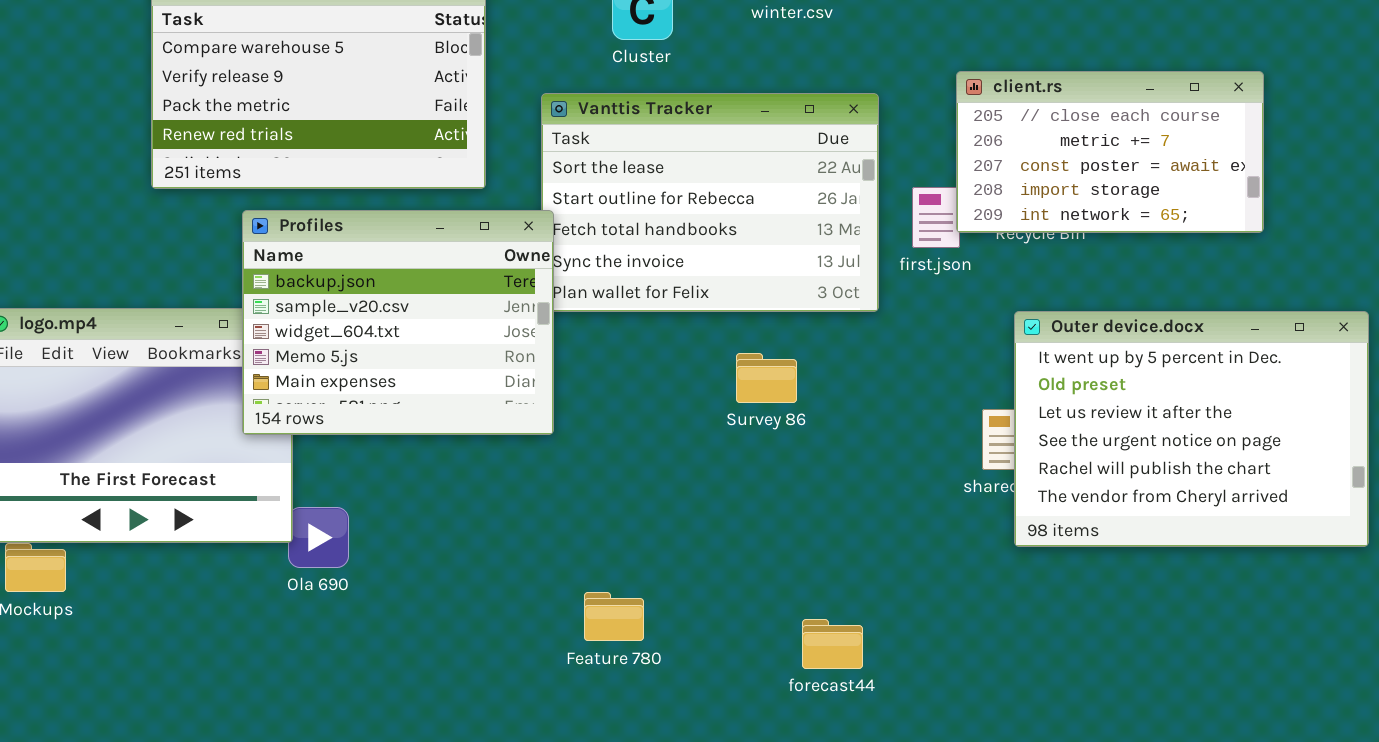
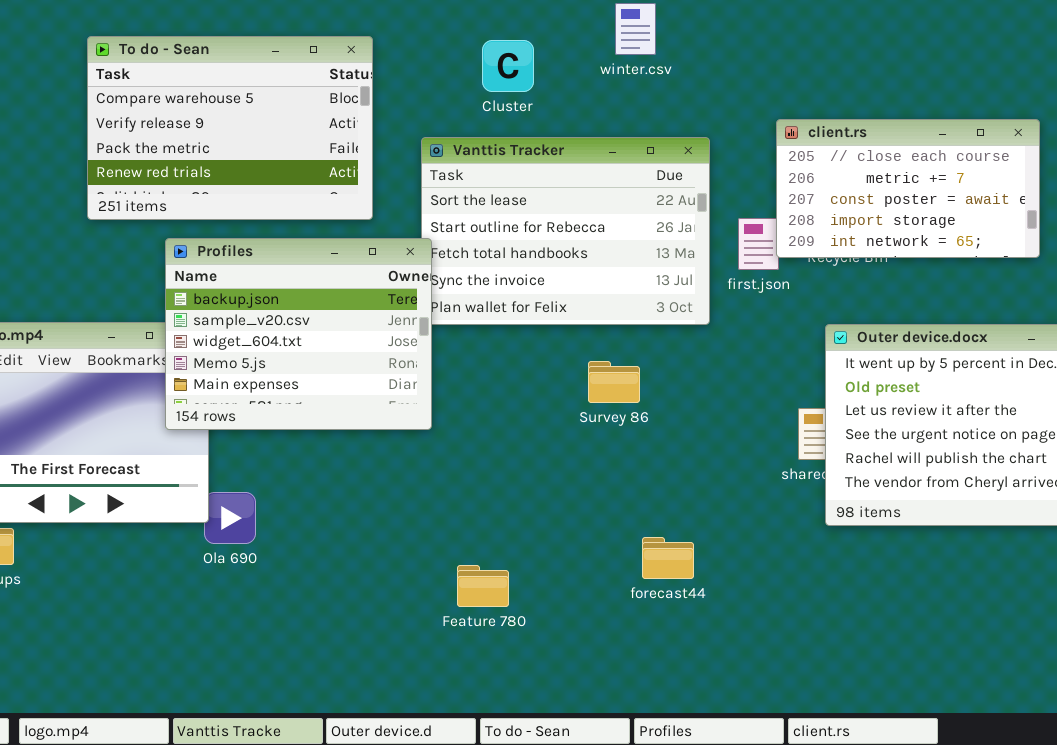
forecast44: [802,619,863,669] -> [642,537,694,579], moved

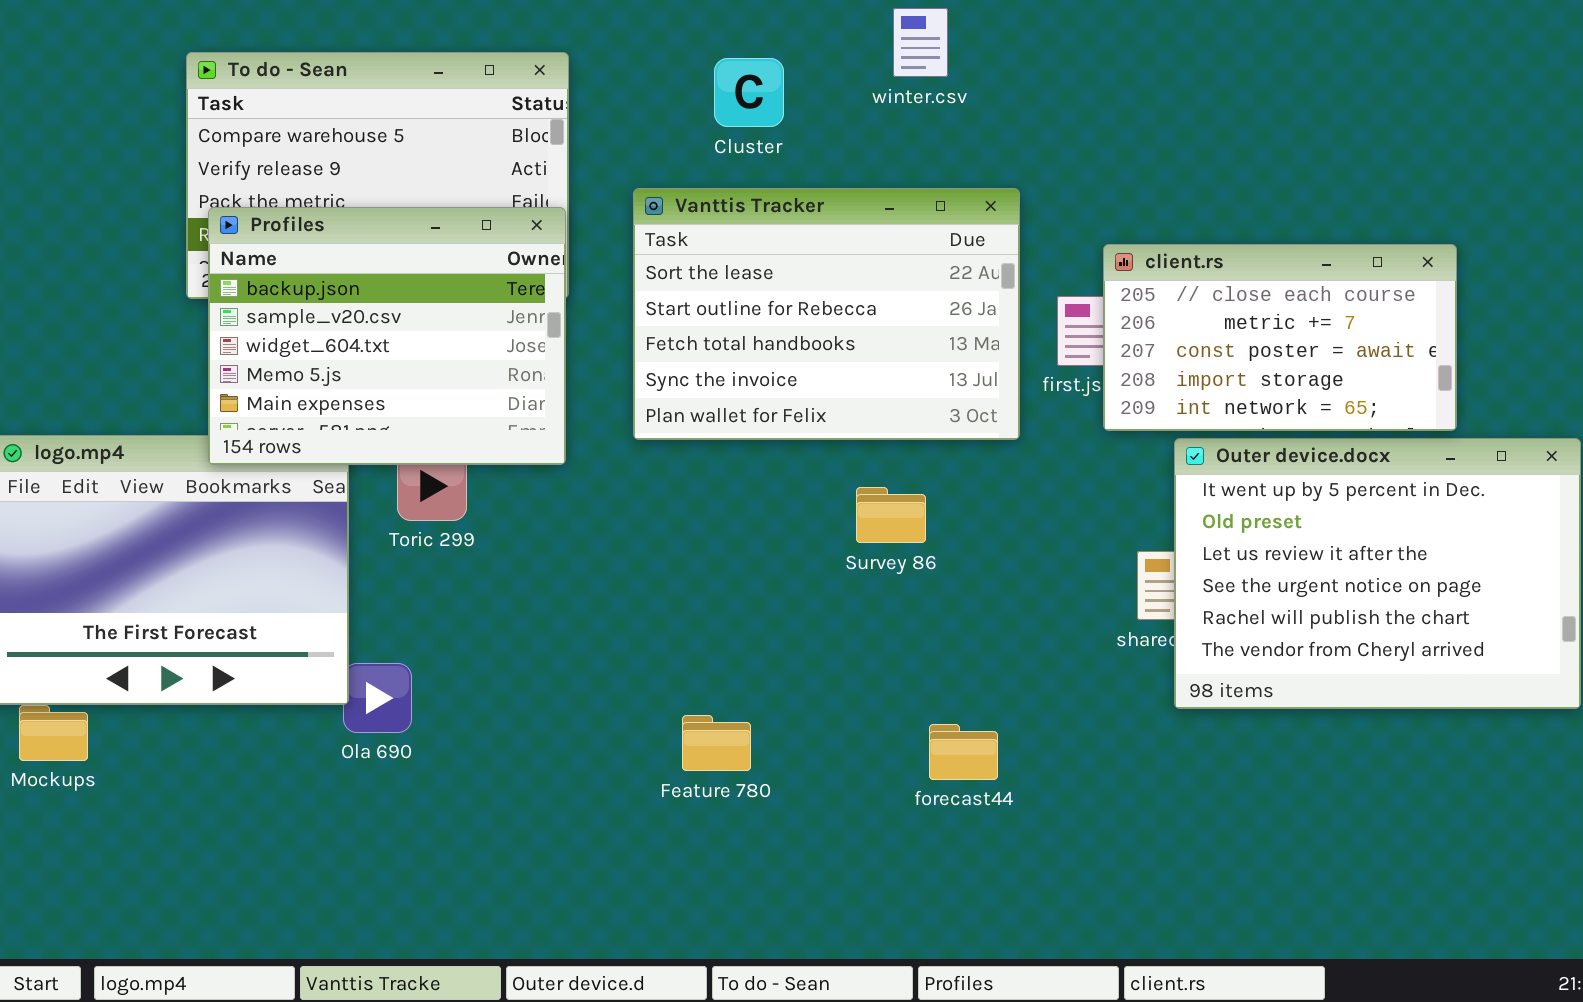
client.rs: [776,119,1040,258] -> [1103,244,1457,431], moved
Profiles: [165,238,432,430] -> [208,207,566,465], moved
Feature 780: [457,565,509,607] -> [682,715,751,771], moved

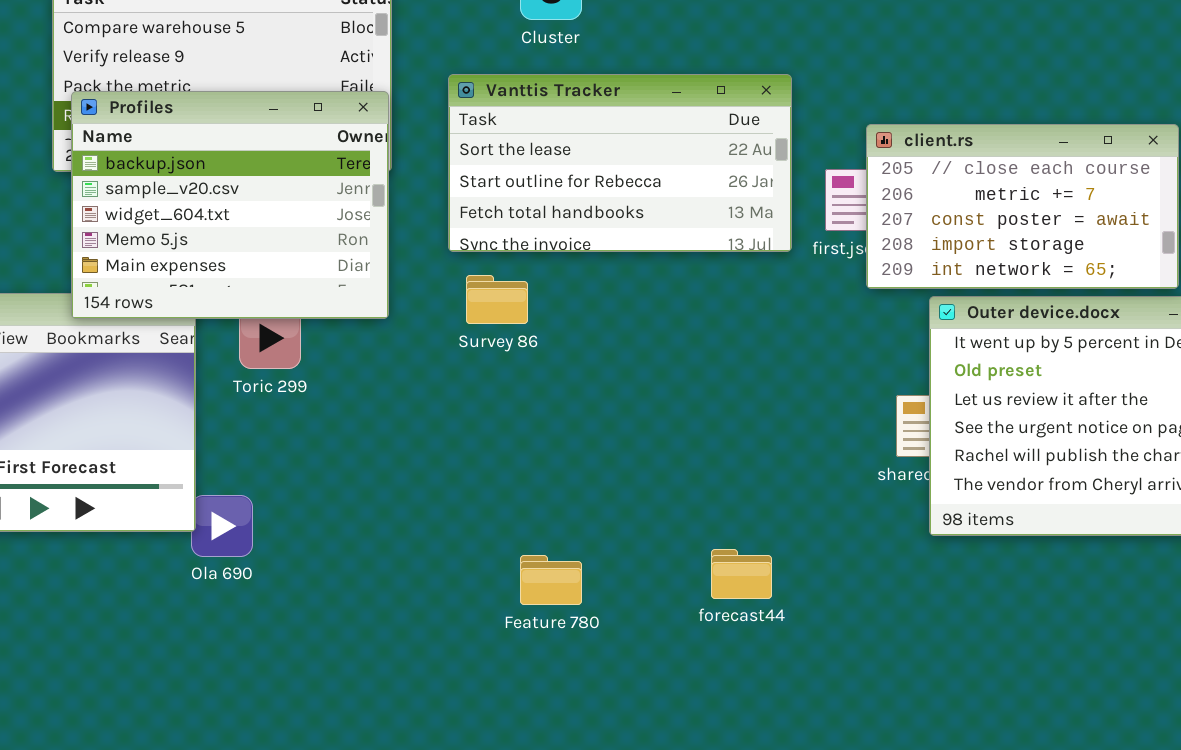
Vanttis Tracker: [633,188,1020,440] -> [448,74,792,252], resized
Survey 86: [856,487,926,543] -> [466,275,528,324], moved
Feature 780: [682,715,751,771] -> [520,555,582,605], moved

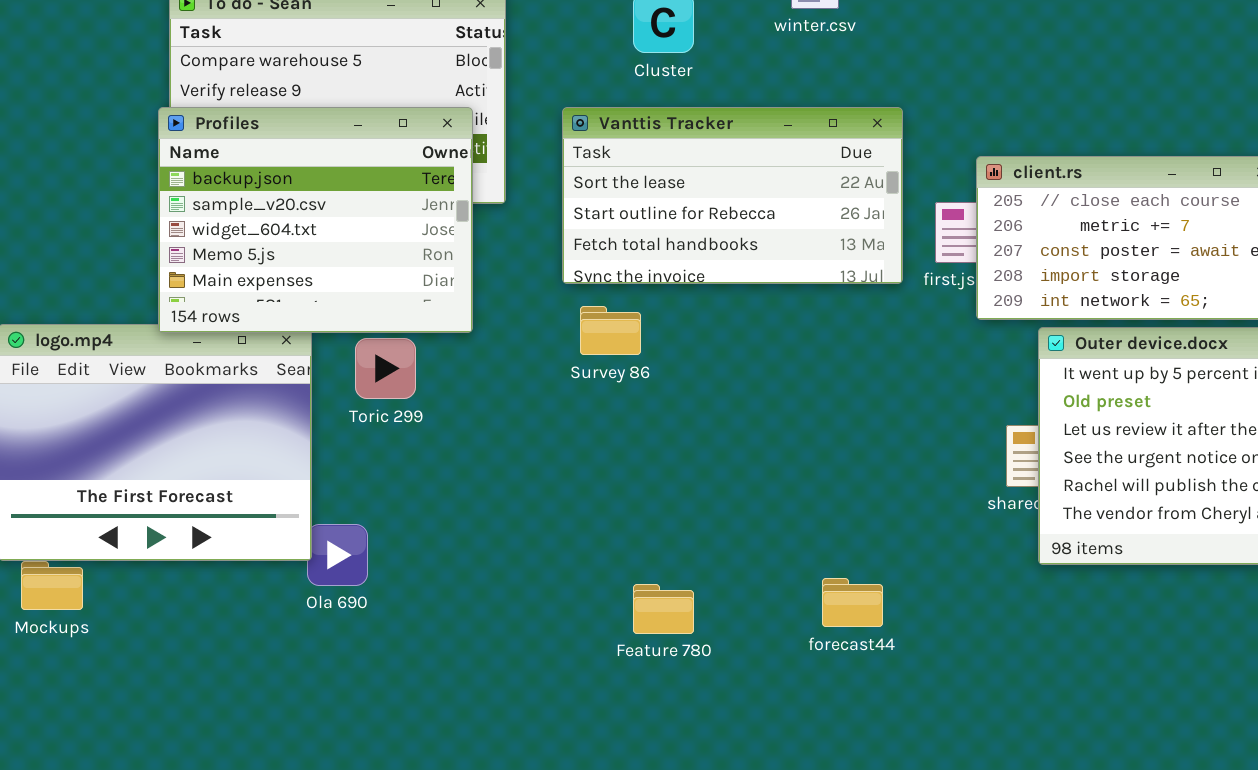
Profiles: [71,91,389,319] -> [158,107,473,333], moved

